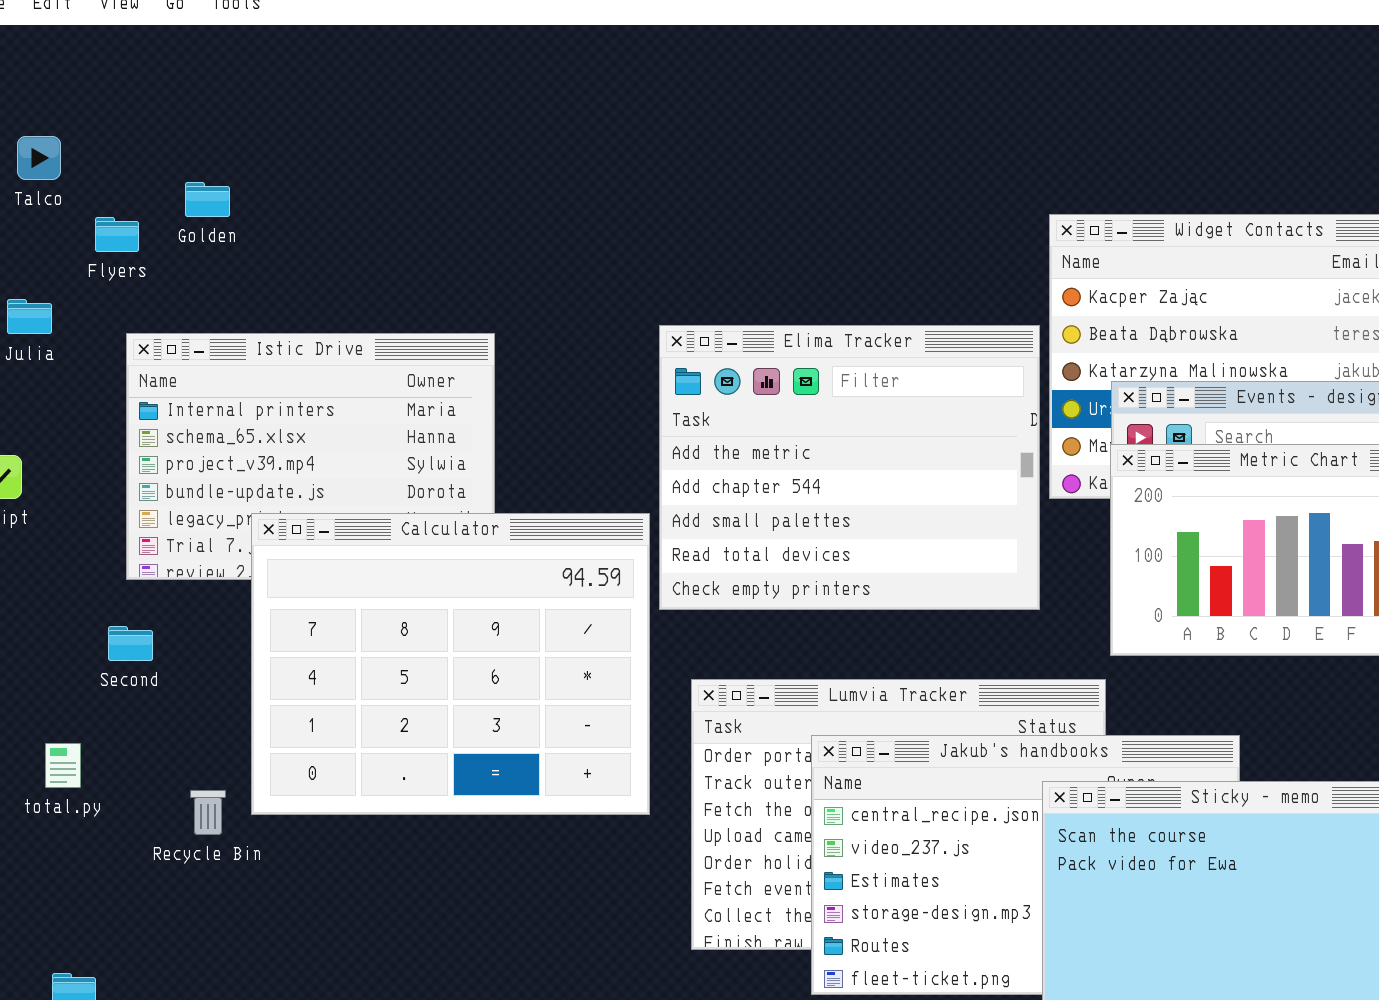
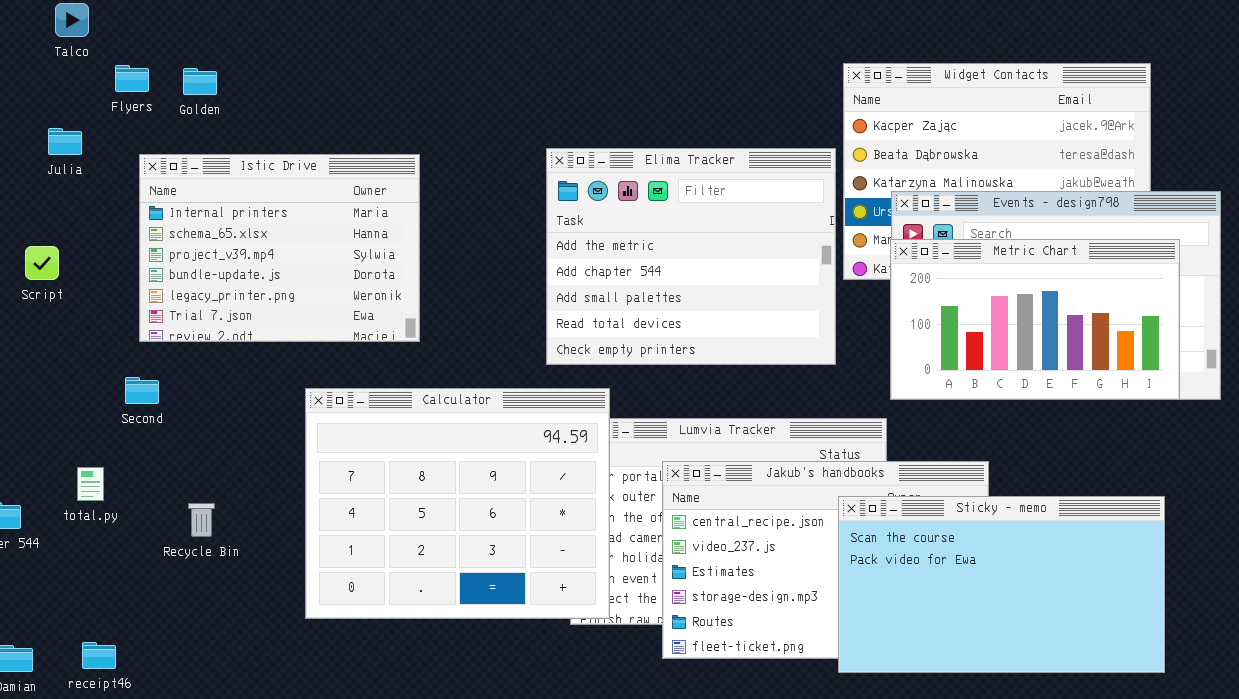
Golden: [185,182,230,217] -> [183,68,217,95], moved
Calculator: [251,513,650,815] -> [305,388,610,619], moved

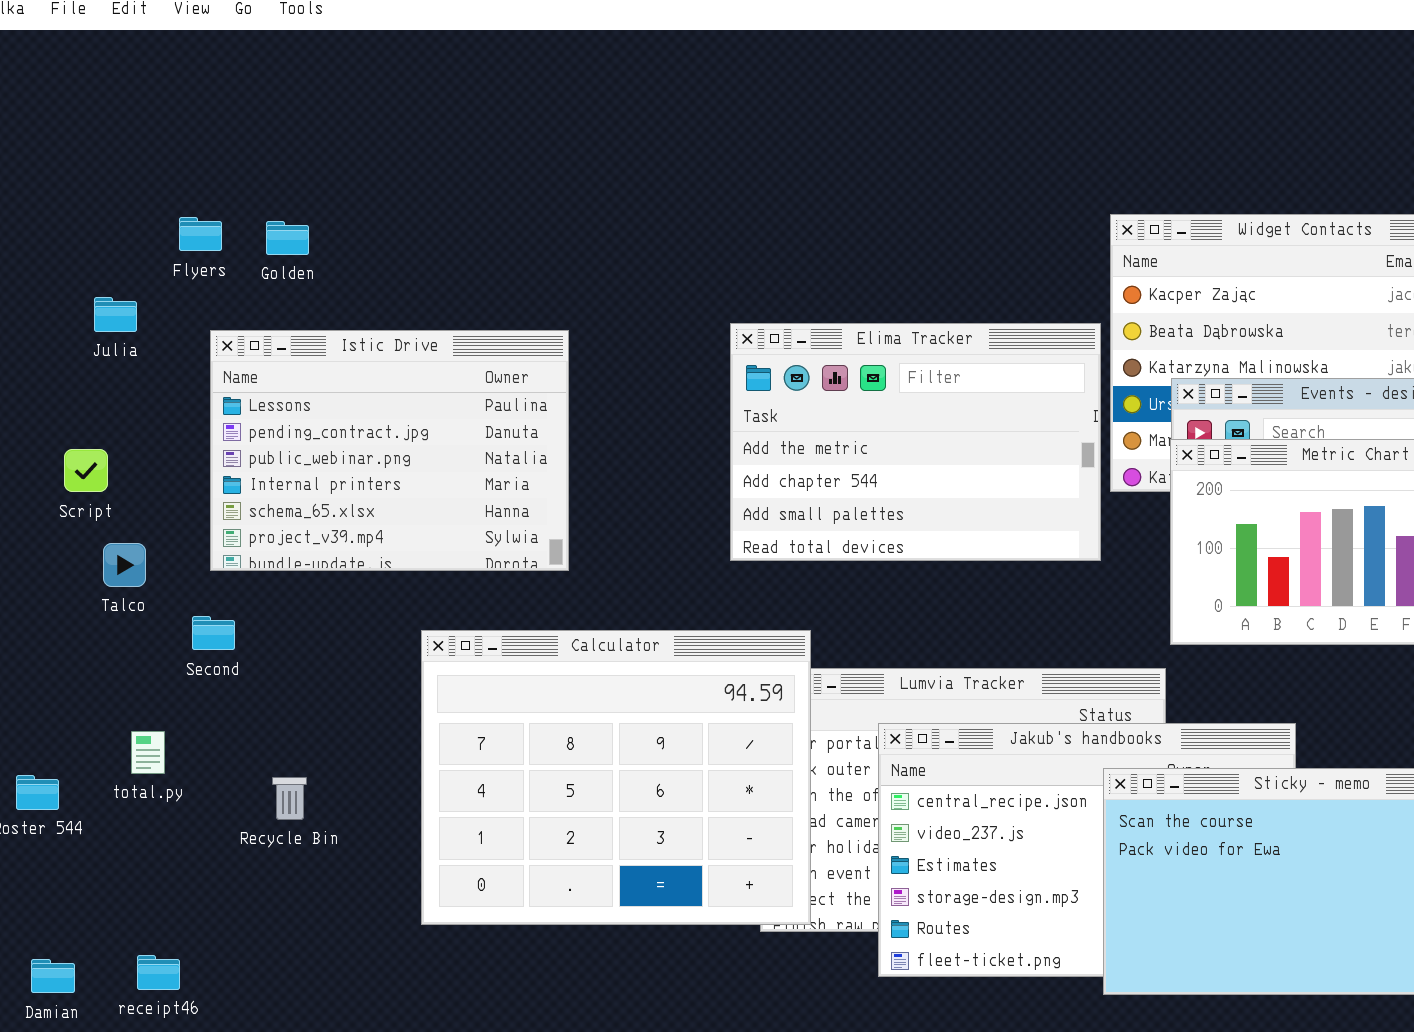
Talco: [55,3,89,37] -> [103,543,146,587], moved
Elima Tracker: [546,148,836,365] -> [730,323,1101,561], resized
Istic Drive: [139,154,420,342] -> [210,330,569,571], scrolled up 3 rows

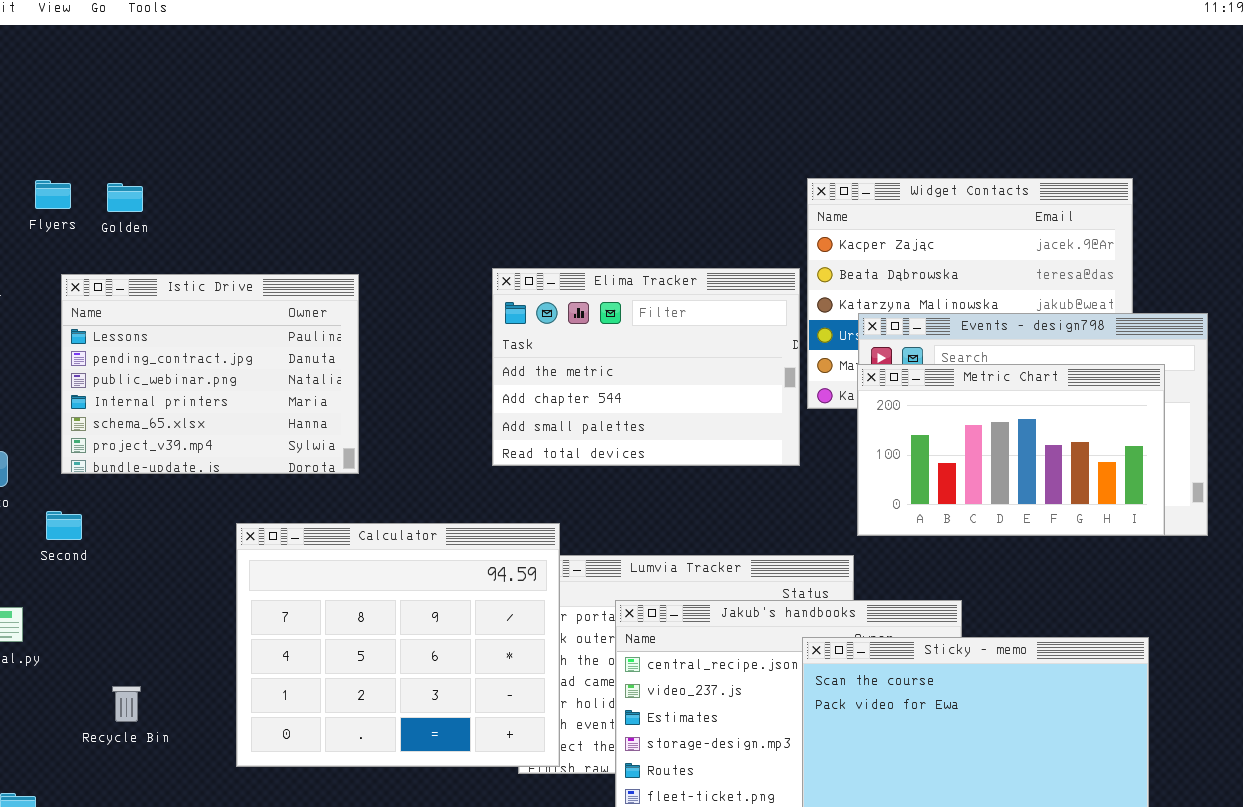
Recycle Bin: [272,777,307,820] -> [112,686,141,722], moved

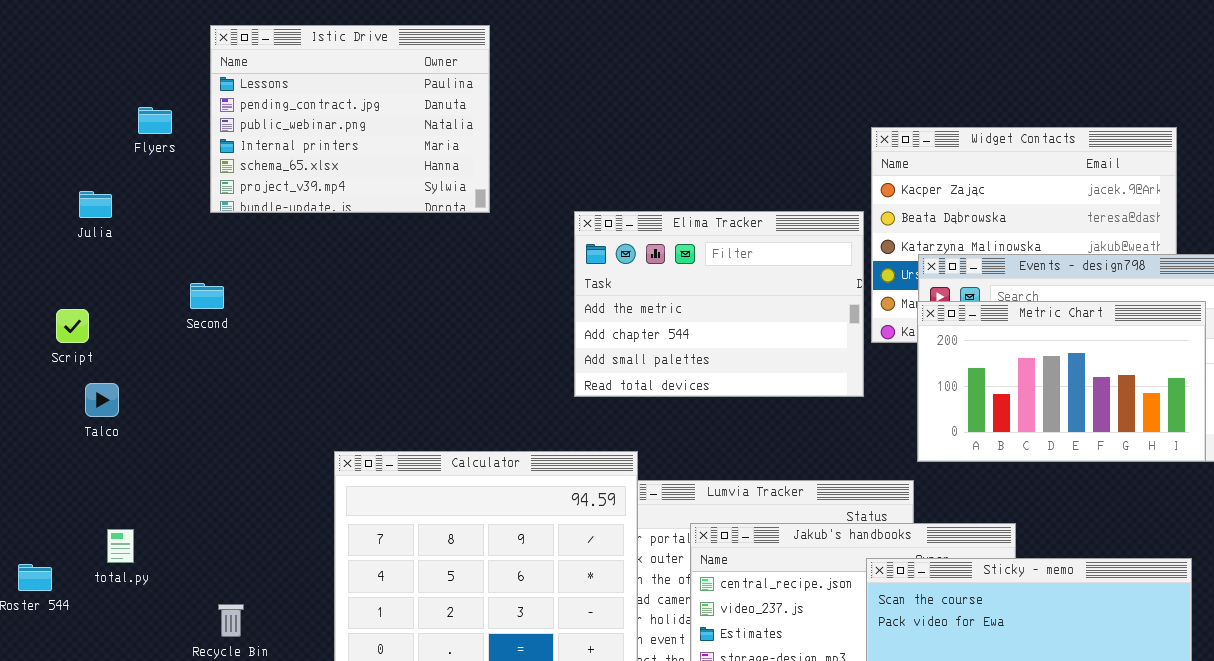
Flyers: [35,180,71,209] -> [138,107,172,134], moved
Istic Drive: [61,274,359,474] -> [210,25,490,213], moved
Second: [46,511,82,540] -> [190,283,224,309], moved

